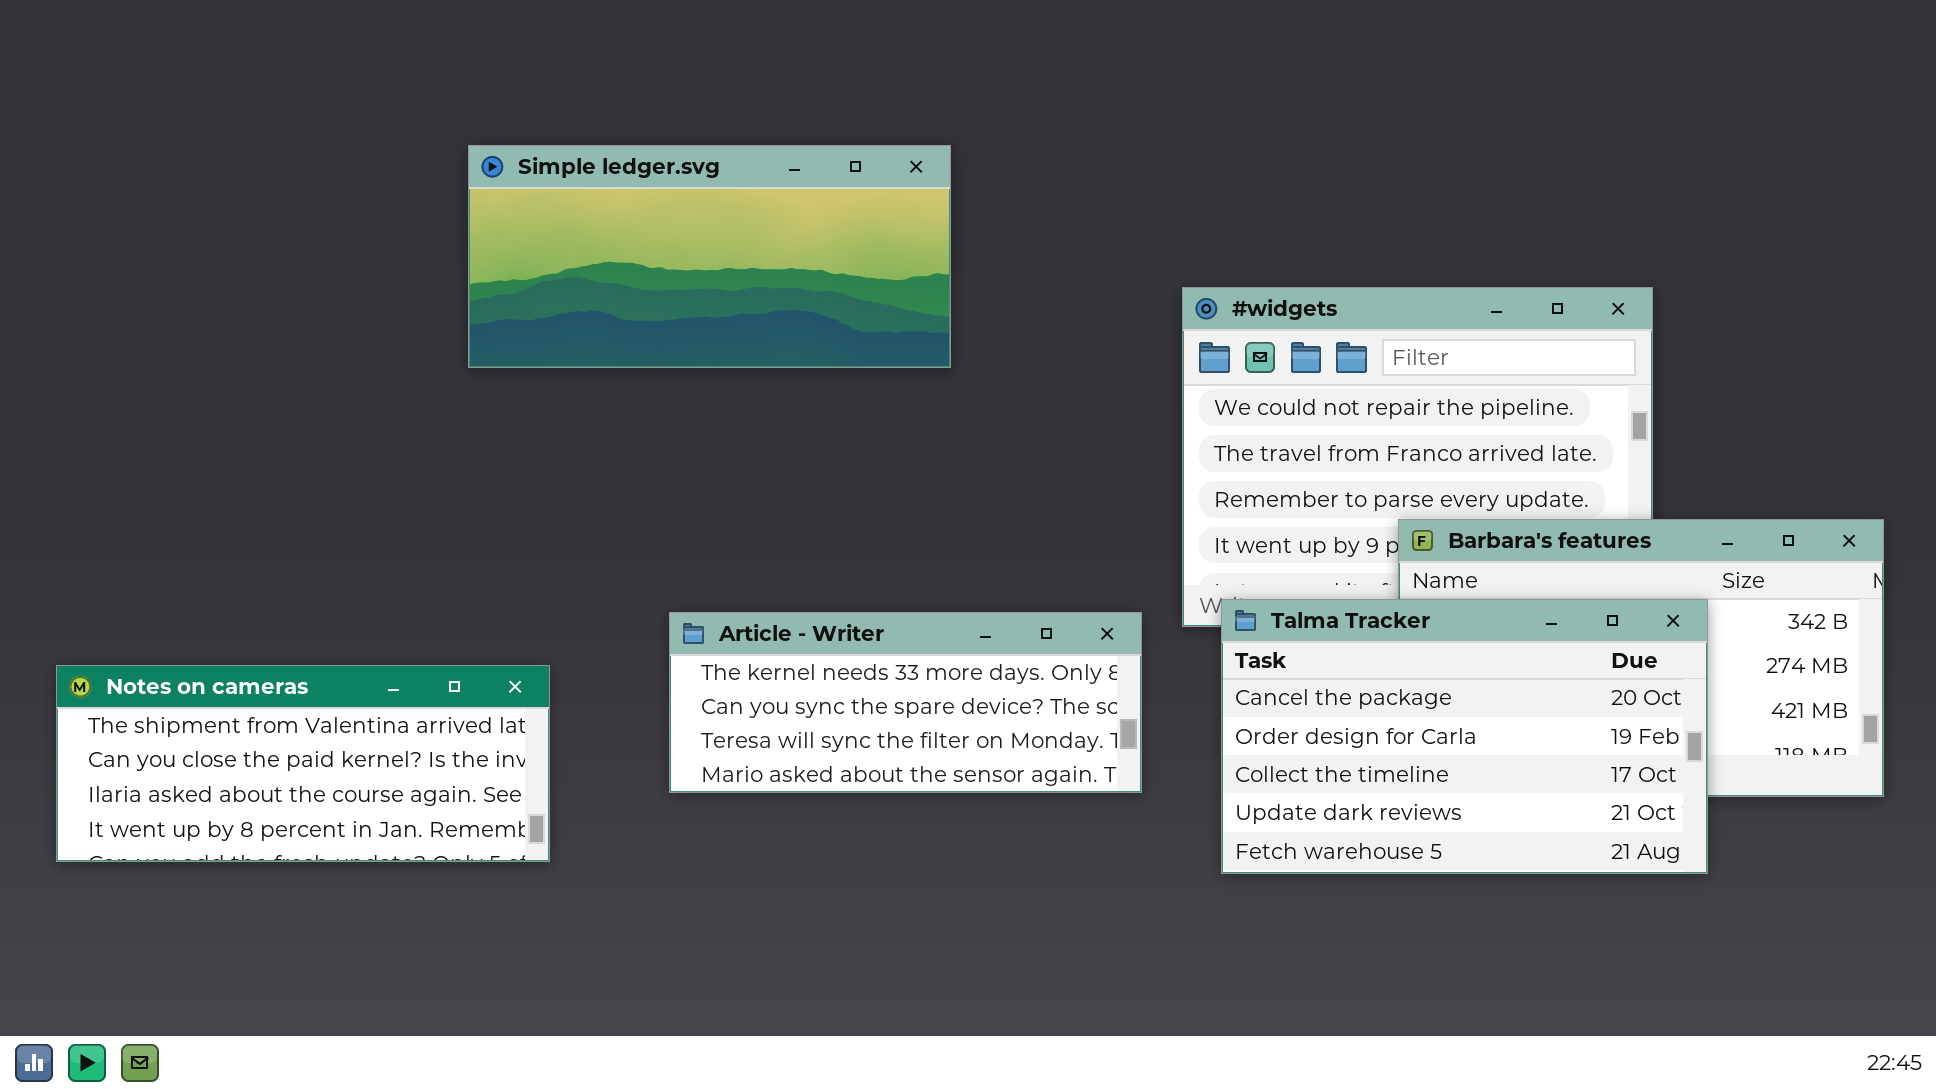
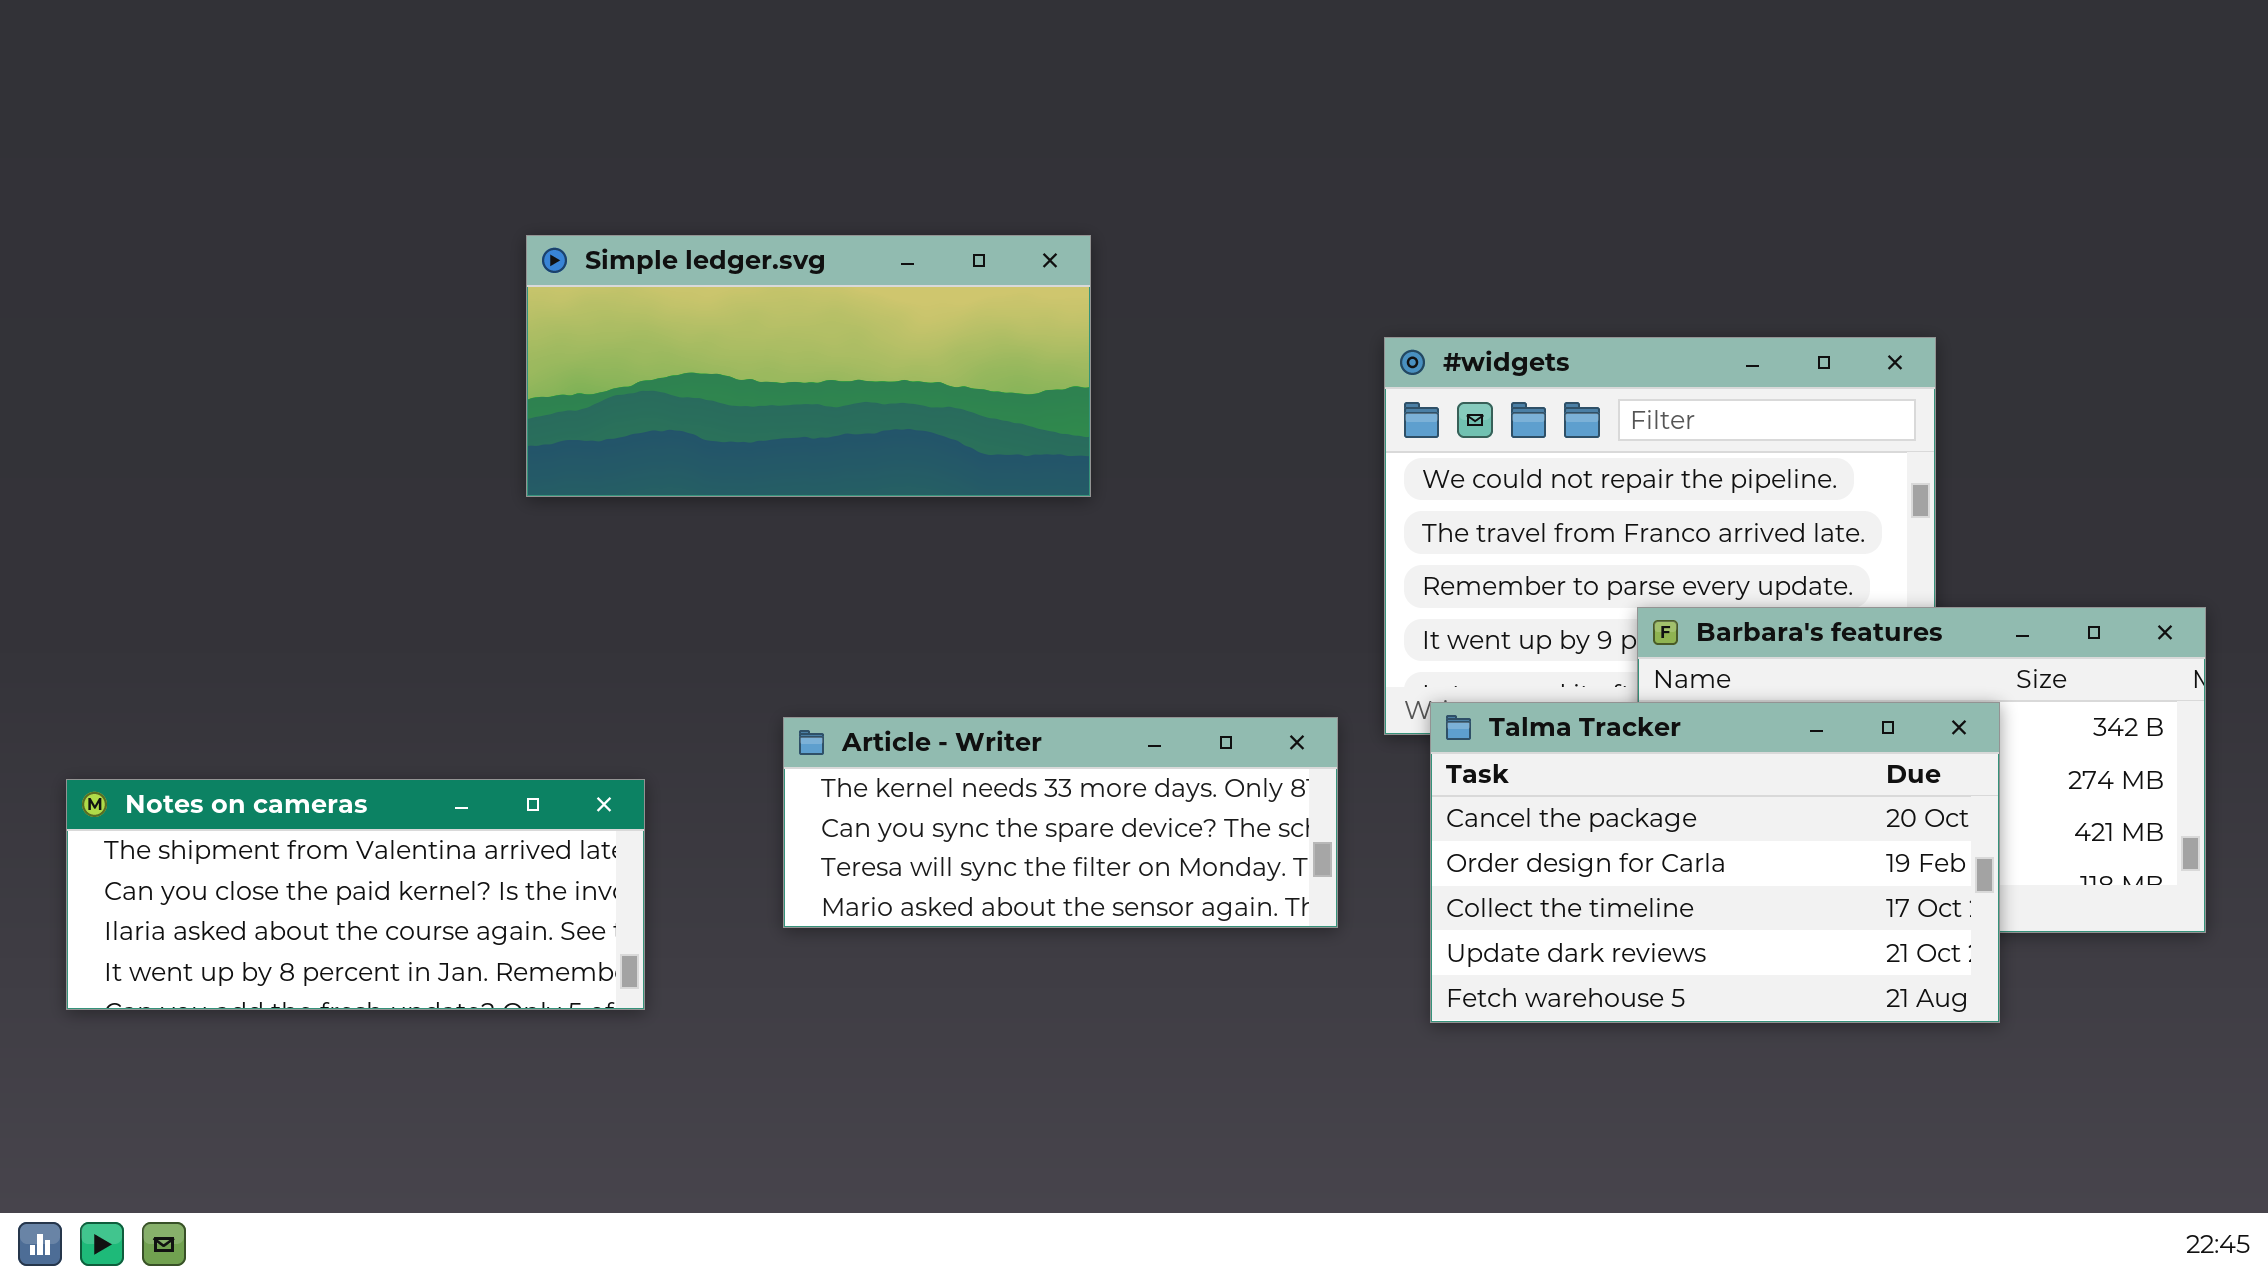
Simple ledger.svg: [468,145,951,368] -> [526,235,1091,497], moved

